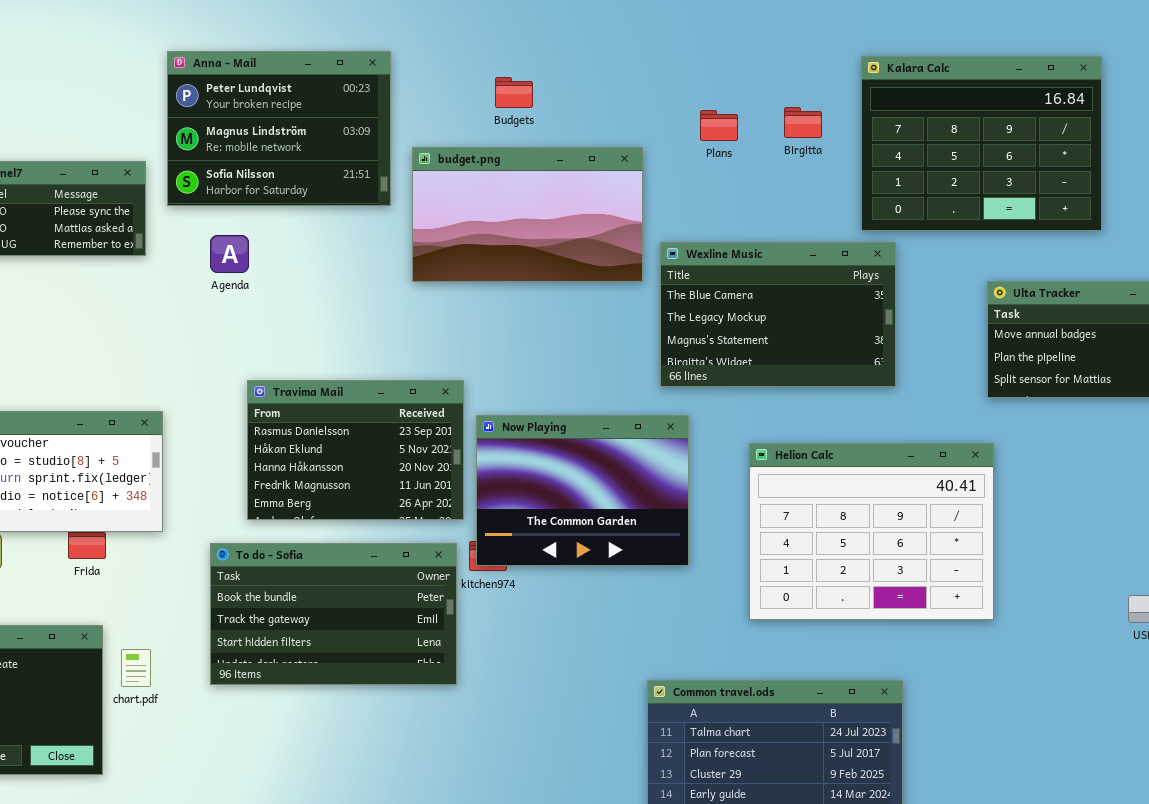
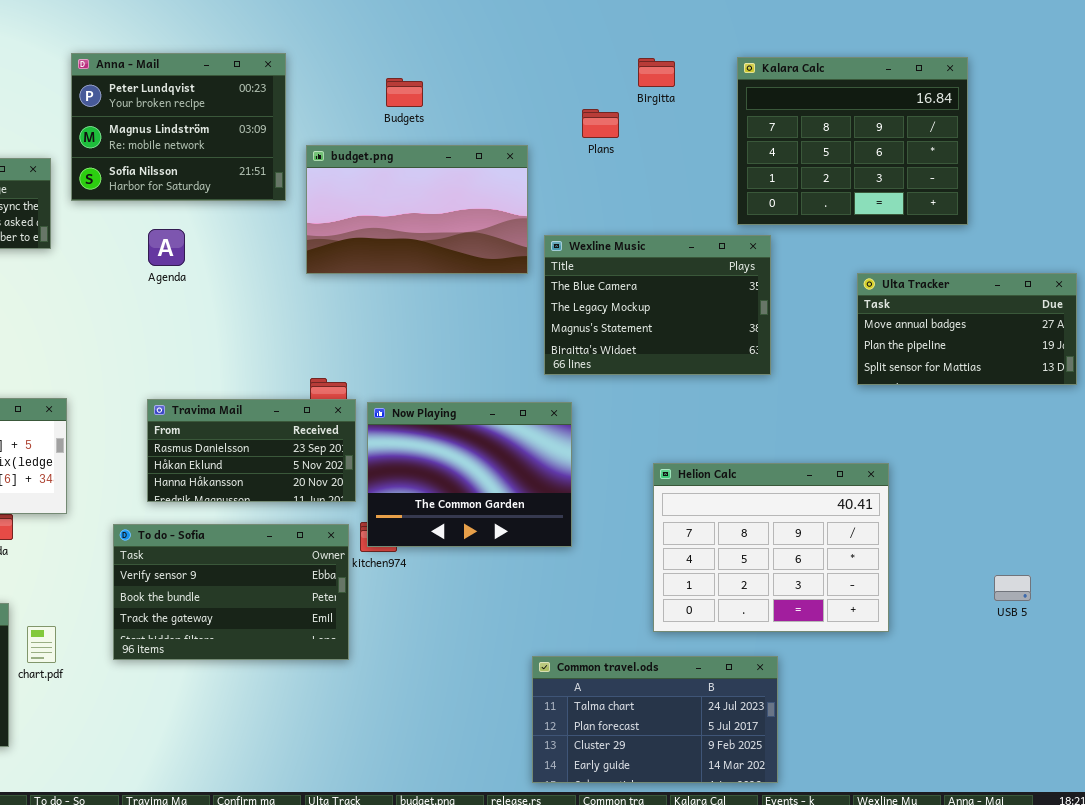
Birgitta: [784,107,822,138] -> [638,58,675,87], moved
Agenda: [210,235,249,273] -> [148,229,185,266], moved
Travima Mail: [247,380,464,520] -> [147,399,356,502], resized
Helion Calc: [749,443,994,620] -> [653,463,889,632], moved
To do - Sofia: [210,543,457,685] -> [113,524,349,660], scrolled up 1 row

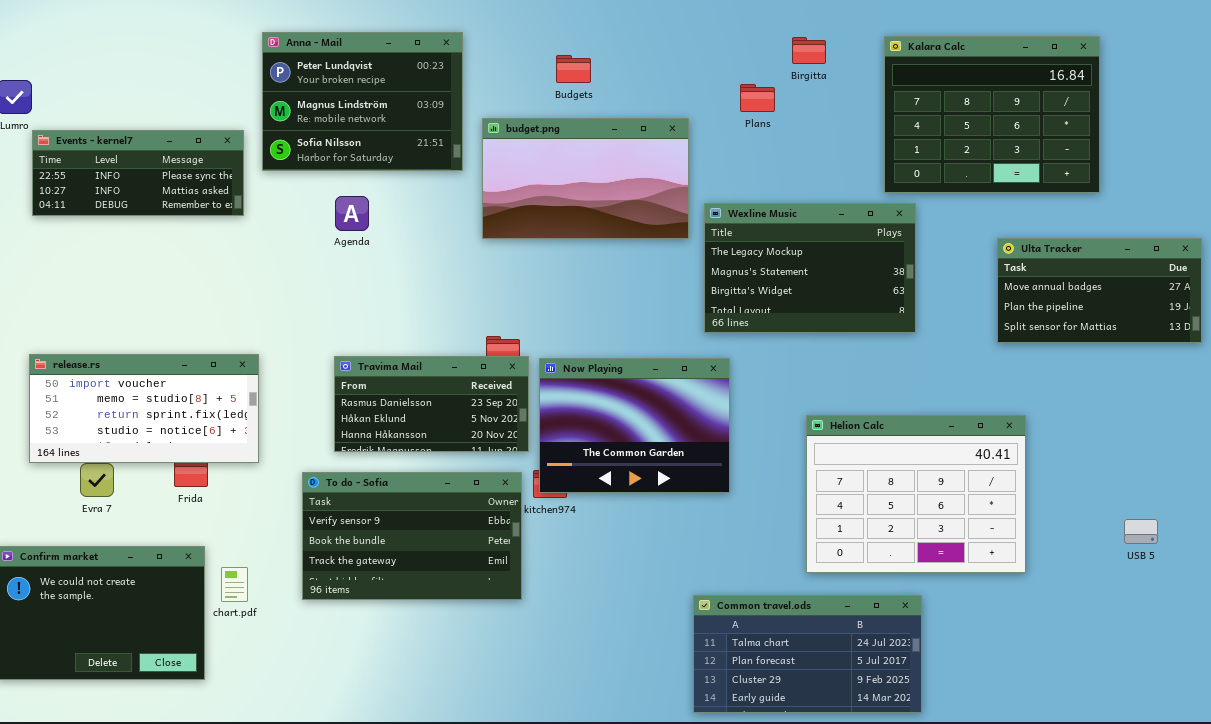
Wexline Music: [544,235,771,375] -> [704,203,916,333], scrolled down 1 row

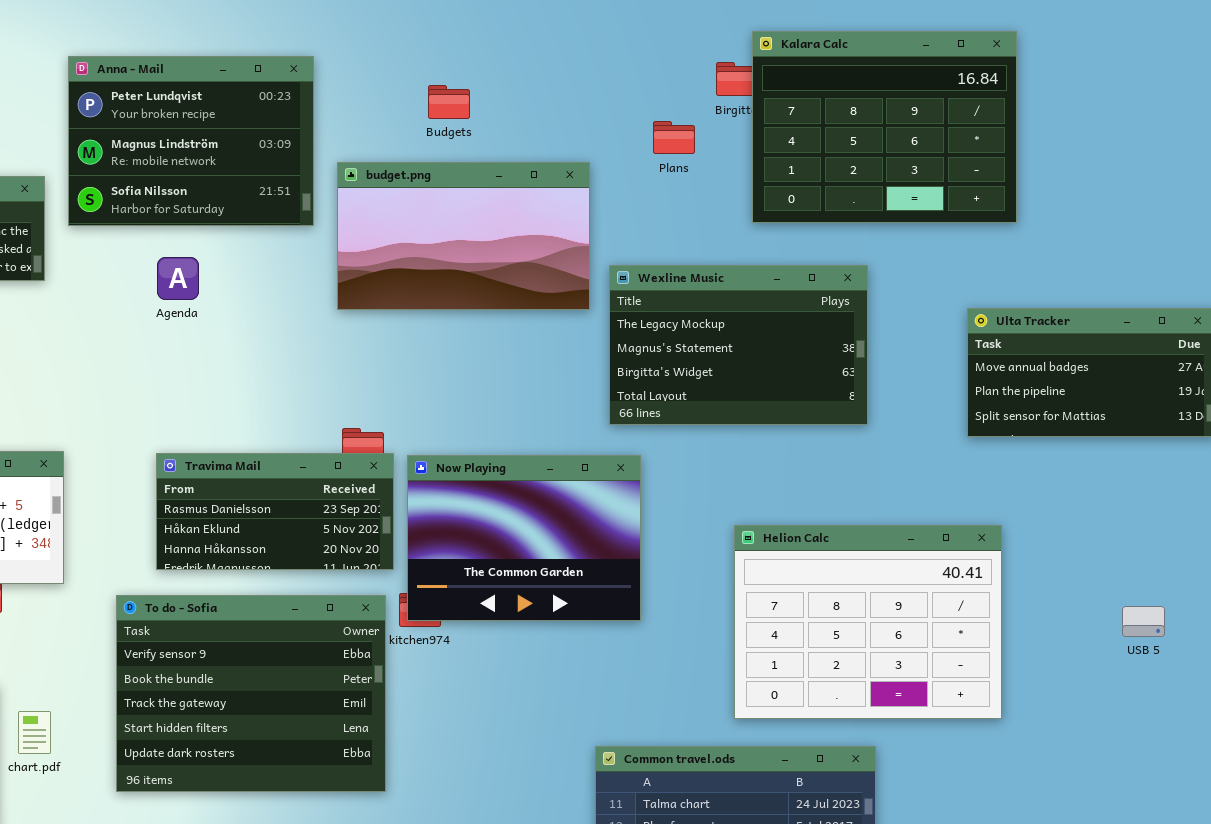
Kalara Calc: [884,36,1100,193] -> [752,31,1017,223], moved
To do - Sofia: [302,472,522,600] -> [116,595,386,792], resized
USB 5: [1124,519,1158,544] -> [1122,606,1165,637], moved

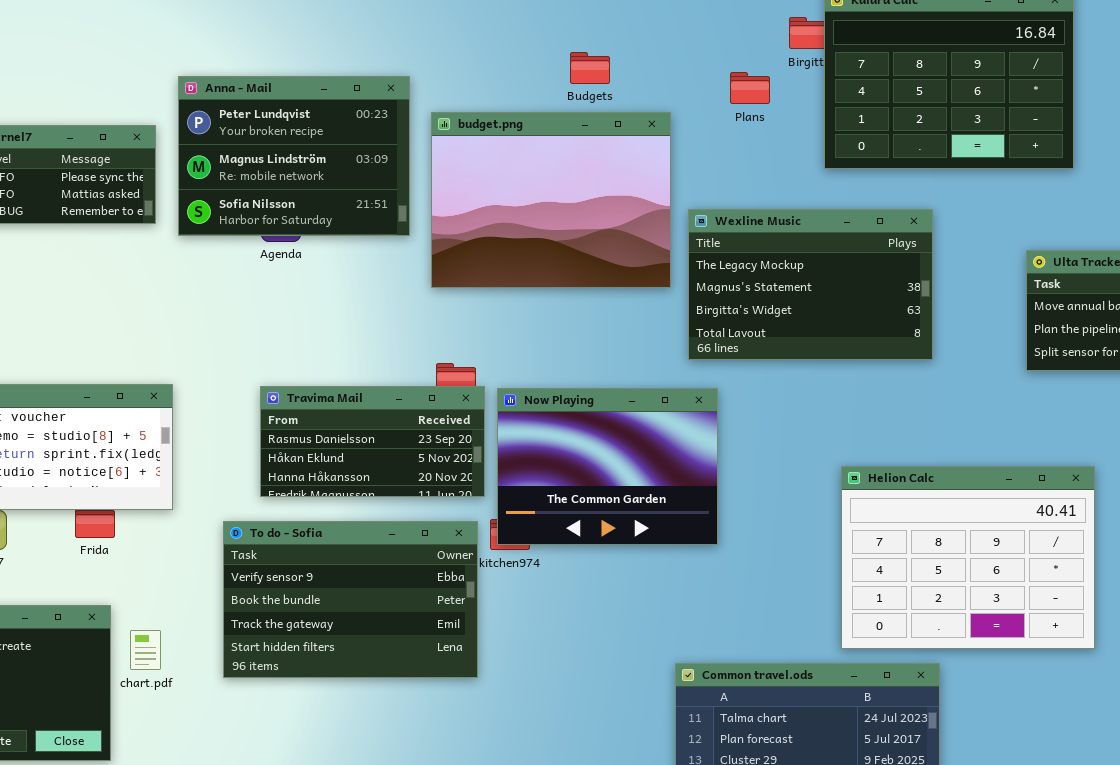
Anna - Mail: [68,56,314,226] -> [178,76,410,236], moved
Budgets: [428,85,470,119] -> [570,52,610,84], moved
budget.png: [337,162,590,310] -> [431,112,671,288], resized
Helion Calc: [734,525,1002,719] -> [841,466,1095,649], moved
To do - Sofia: [116,595,386,792] -> [223,521,478,678], resized

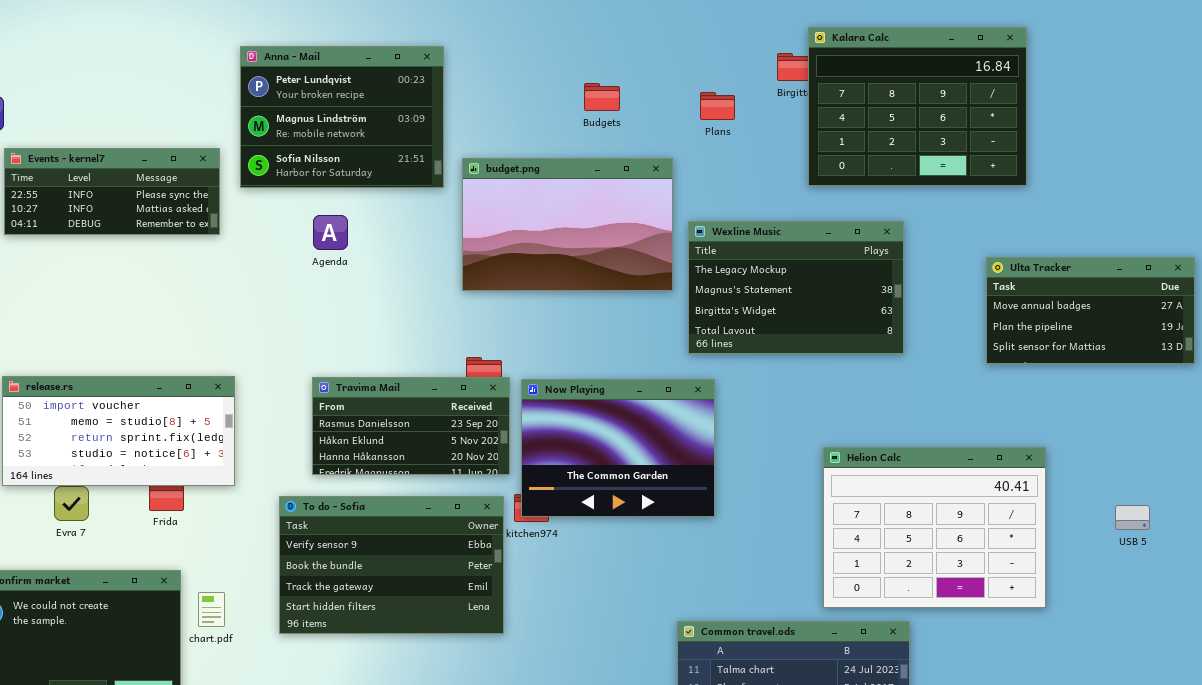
Plans: [730,72,770,104] -> [700,92,735,120], moved
Anna - Mail: [178,76,410,236] -> [240,46,444,188], moved
budget.png: [431,112,671,288] -> [462,158,673,291], resized

